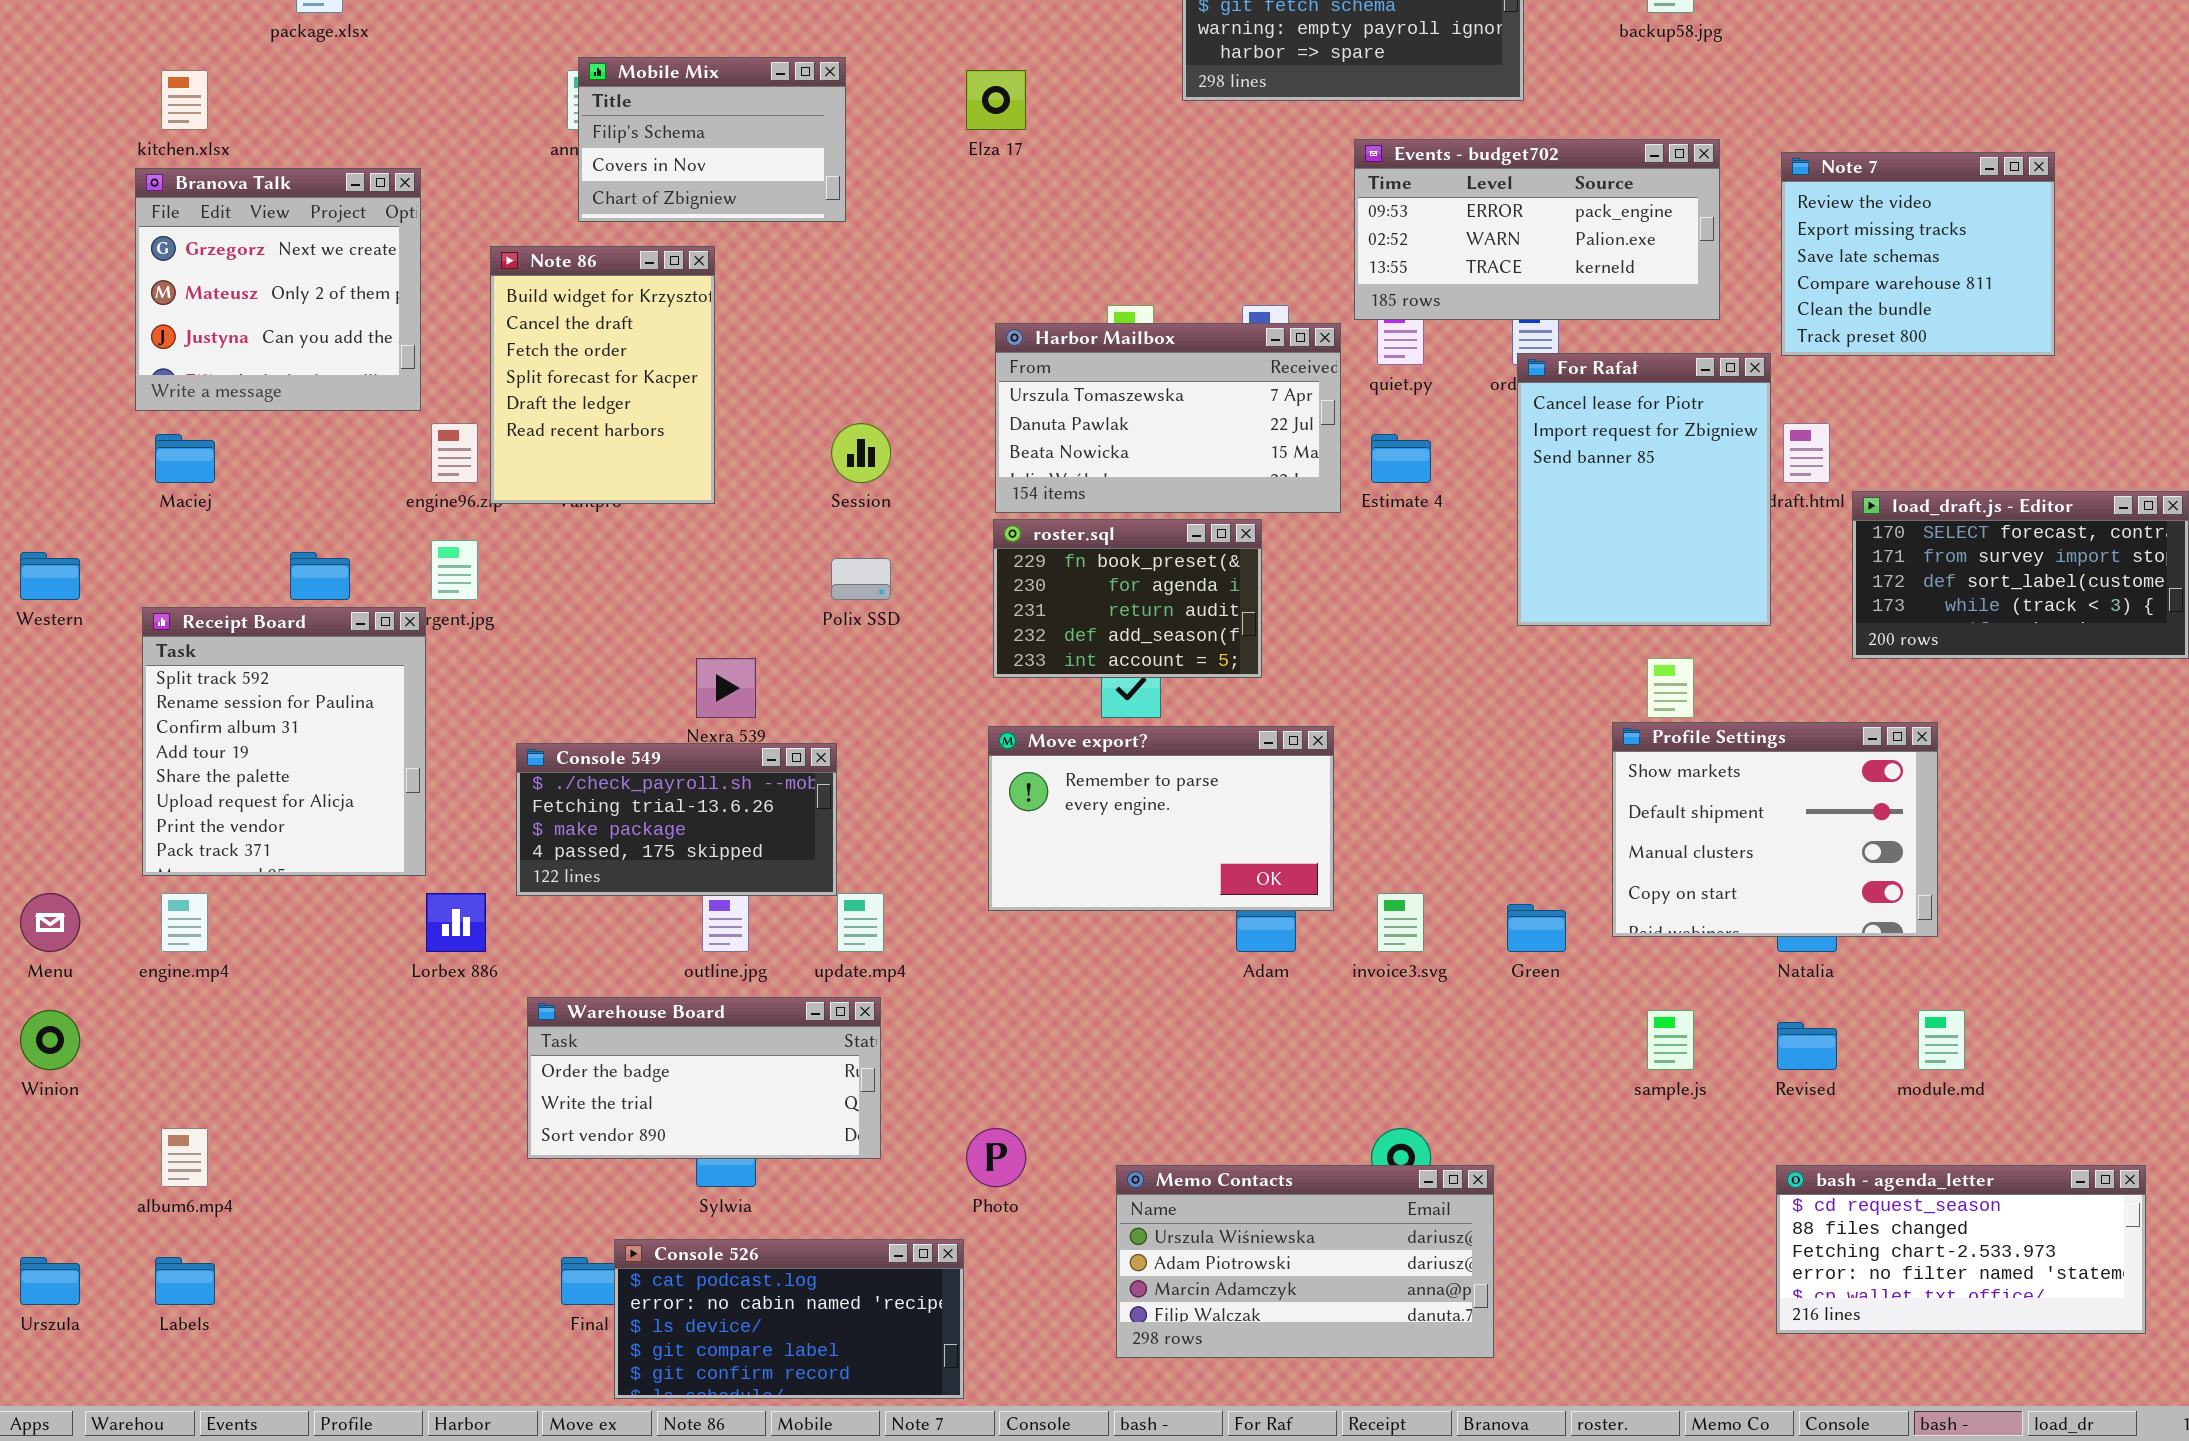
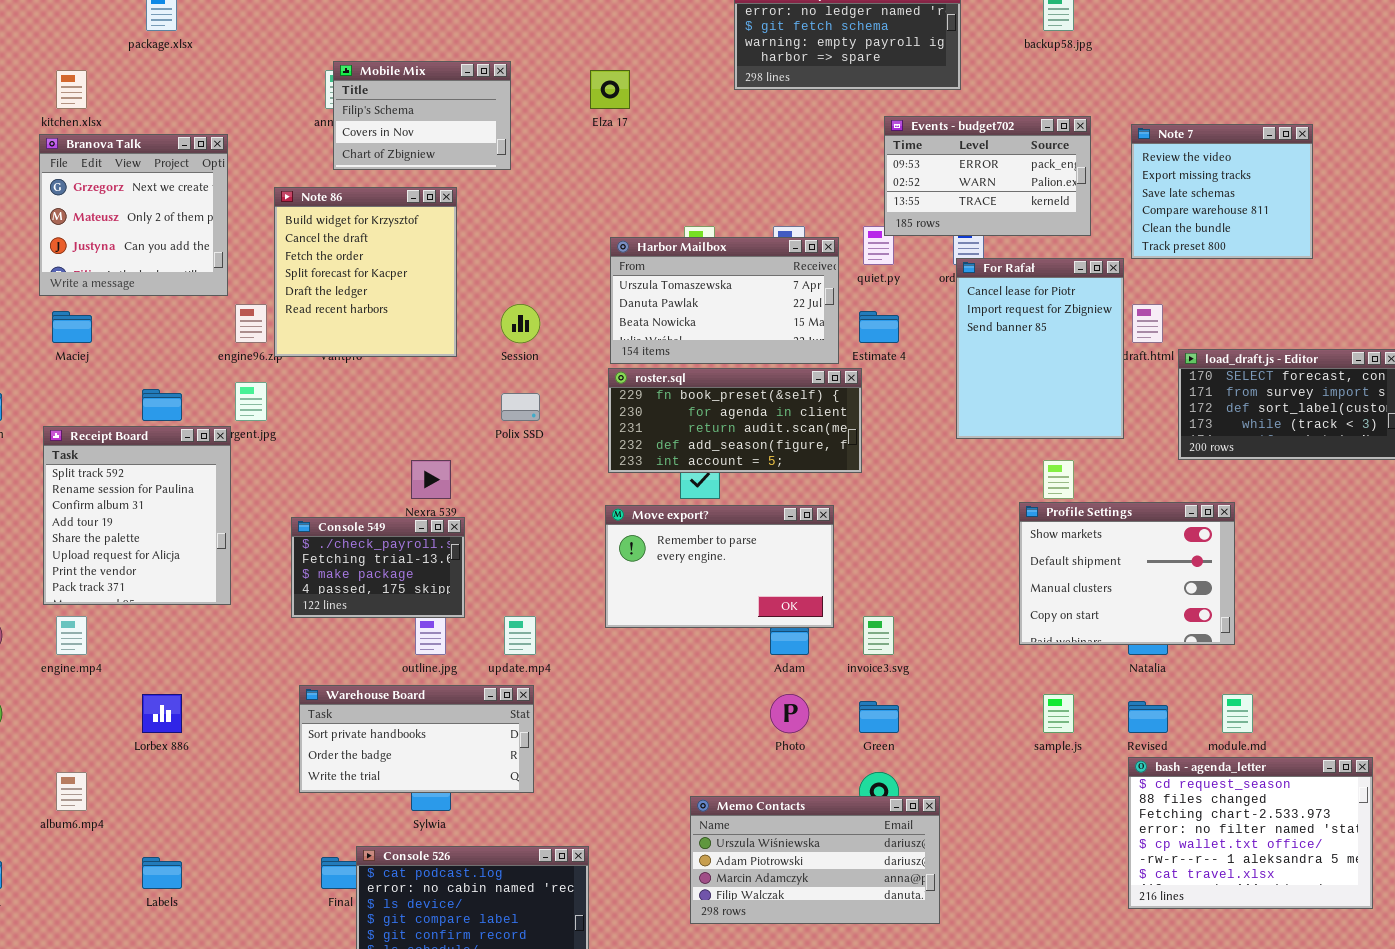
Events - budget702: [1354,139,1720,320] -> [884,116,1091,236], resized
Note 86: [490,246,715,504] -> [274,187,457,357], resized
roster.sql: [993,519,1262,678] -> [608,368,862,473], resized
Console 549: [516,743,837,896] -> [291,517,465,618], resized
Lorbex 886: [426,893,486,952] -> [142,694,182,733], moved
Green: [1507,904,1566,952] -> [859,701,899,733], moved
Warehouse Board: [527,997,881,1159] -> [299,685,534,793], scrolled up 1 row
Photo: [966,1128,1026,1187] -> [770,694,809,733], moved
bash - agenda_letter: [1776,1165,2146,1334] -> [1128,757,1373,909], resized
Labels: [155,1257,215,1305] -> [142,857,182,889], moved

